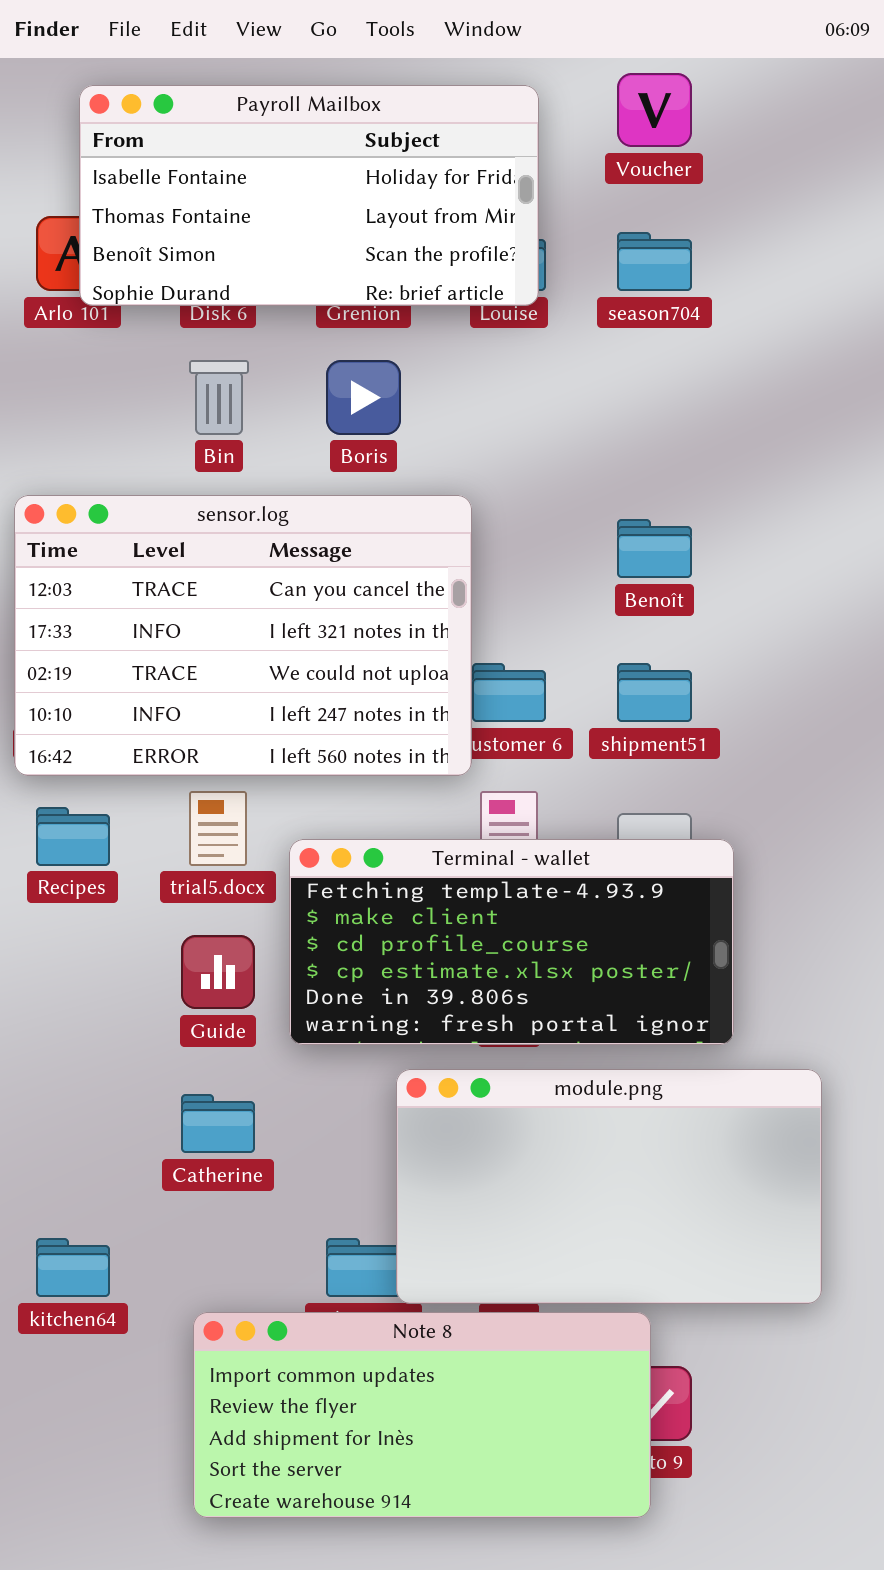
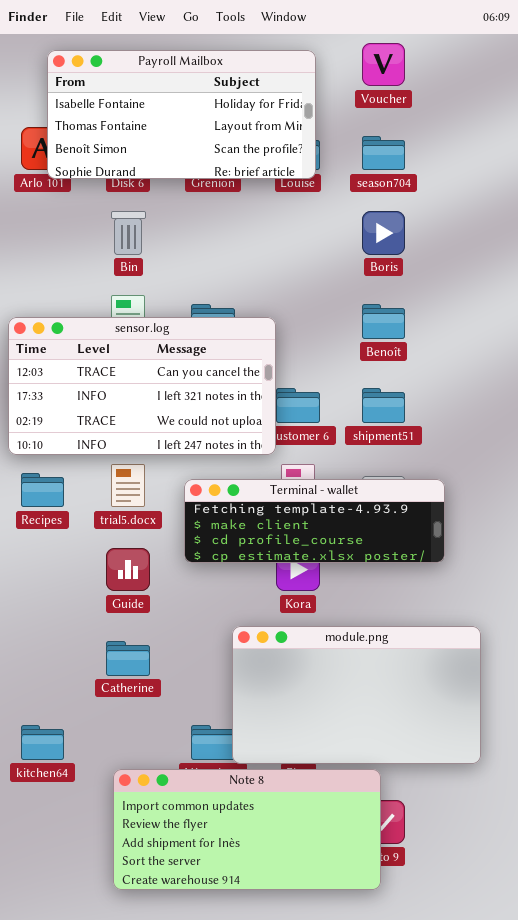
Boris: [326,360,401,435] -> [362,211,405,255], moved
sensor.log: [14,495,472,776] -> [8,317,276,455], resized
Terminal - wallet: [289,839,734,1045] -> [184,479,445,563], moved, resized

